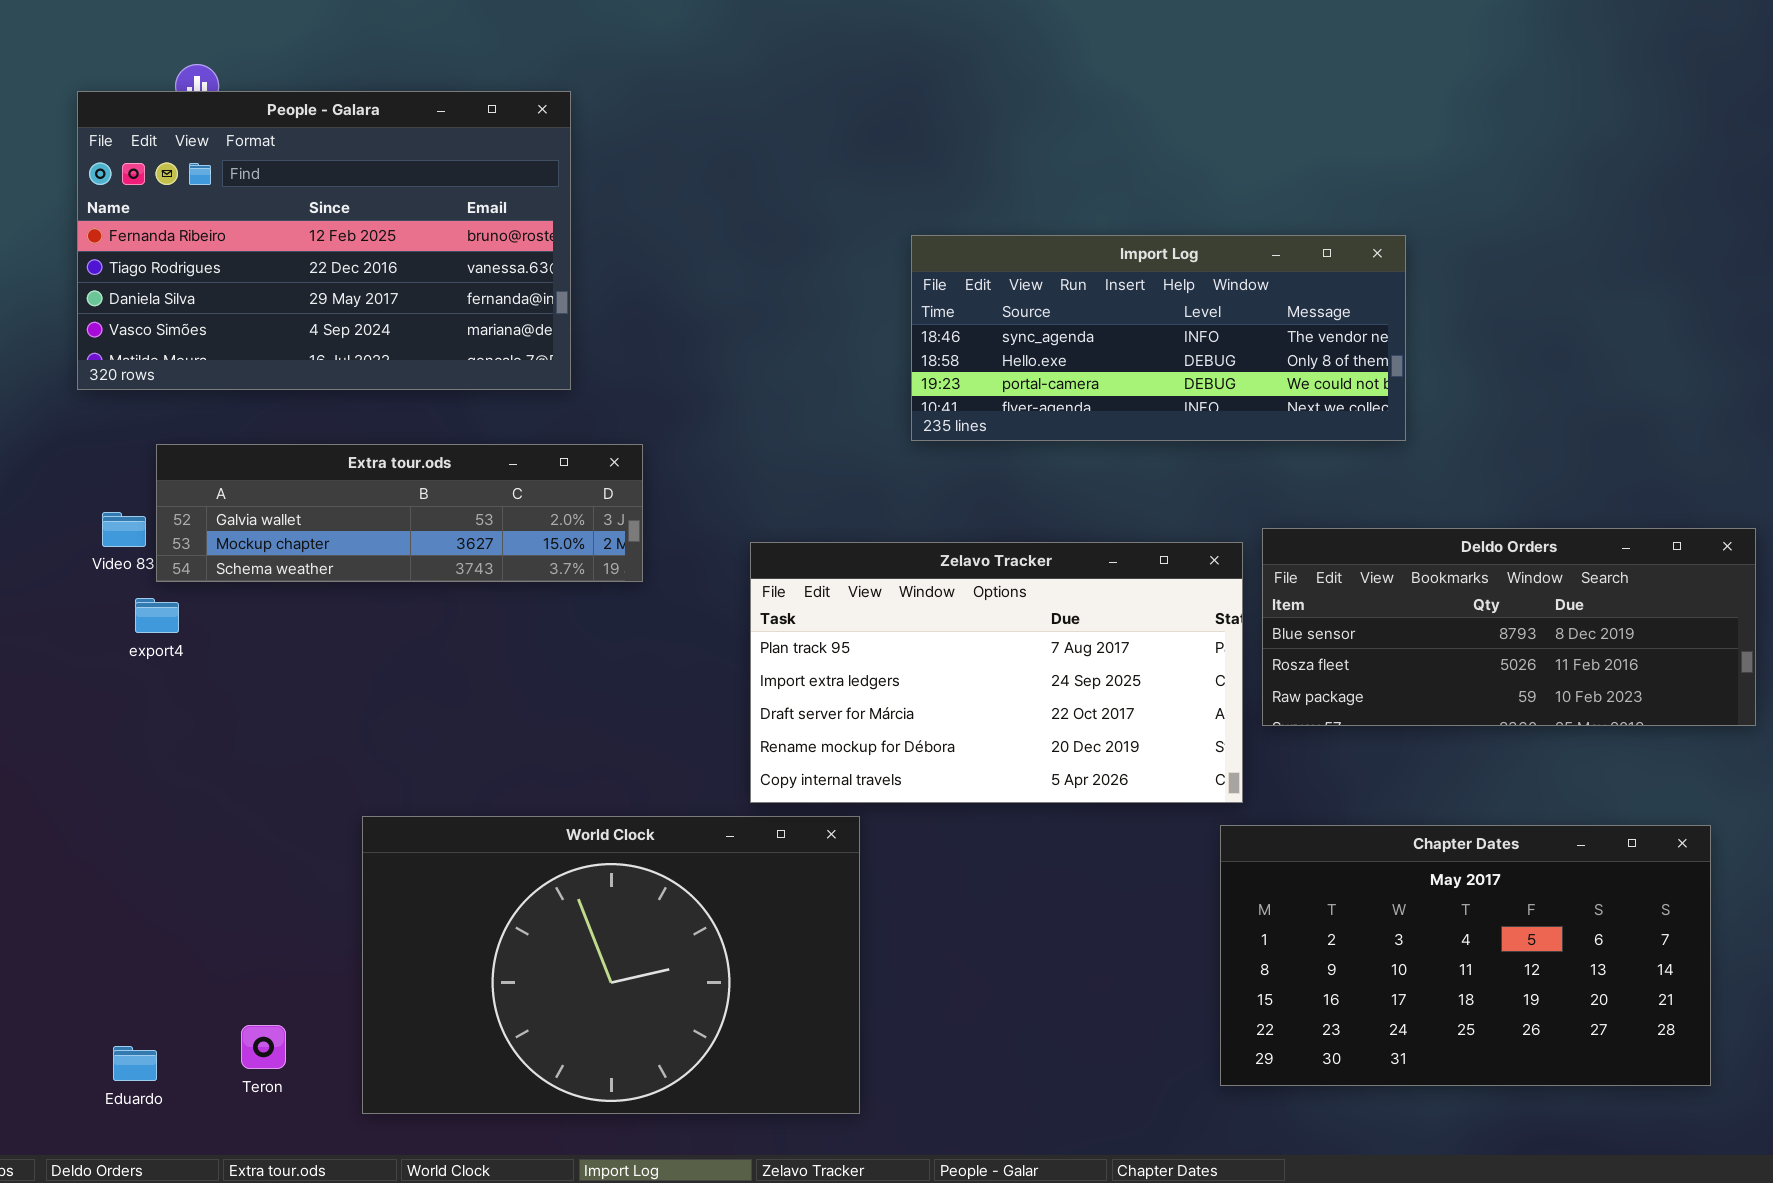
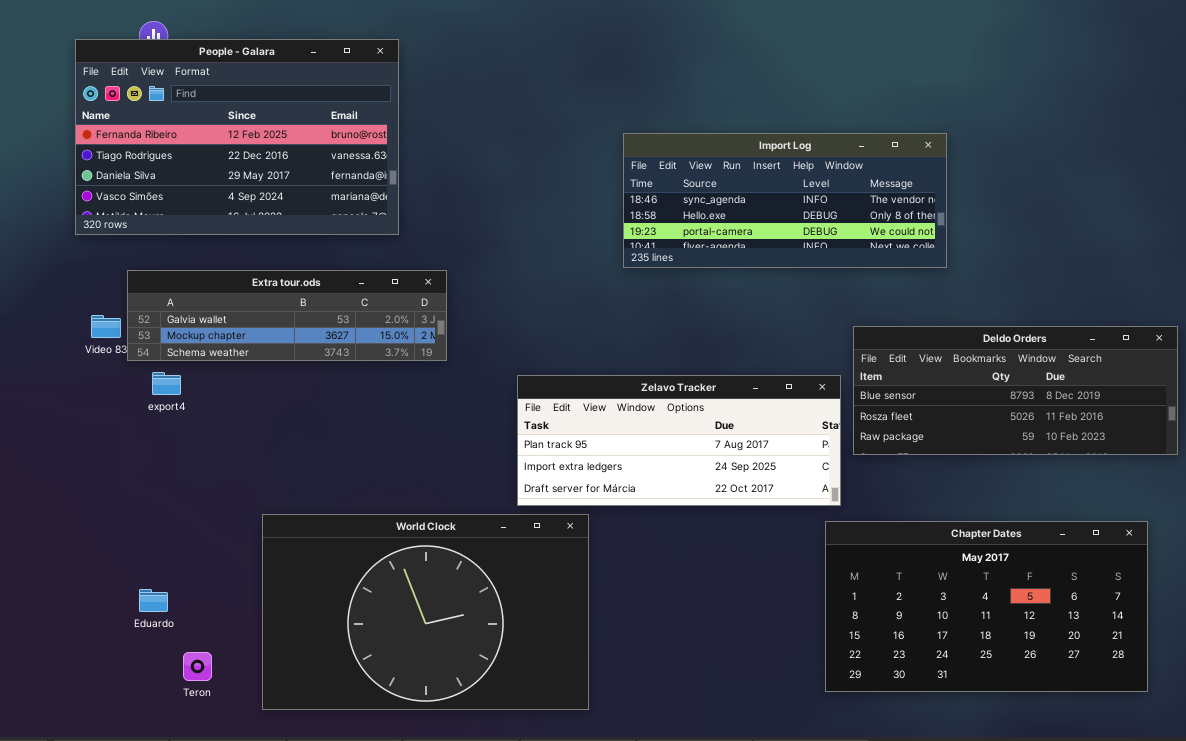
Zelavo Tracker: [750,542,1243,803] -> [517,375,841,506], resized
export4: [135,598,179,633] -> [152,372,181,395], moved
Eduardo: [113,1046,157,1081] -> [139,589,168,612], moved

